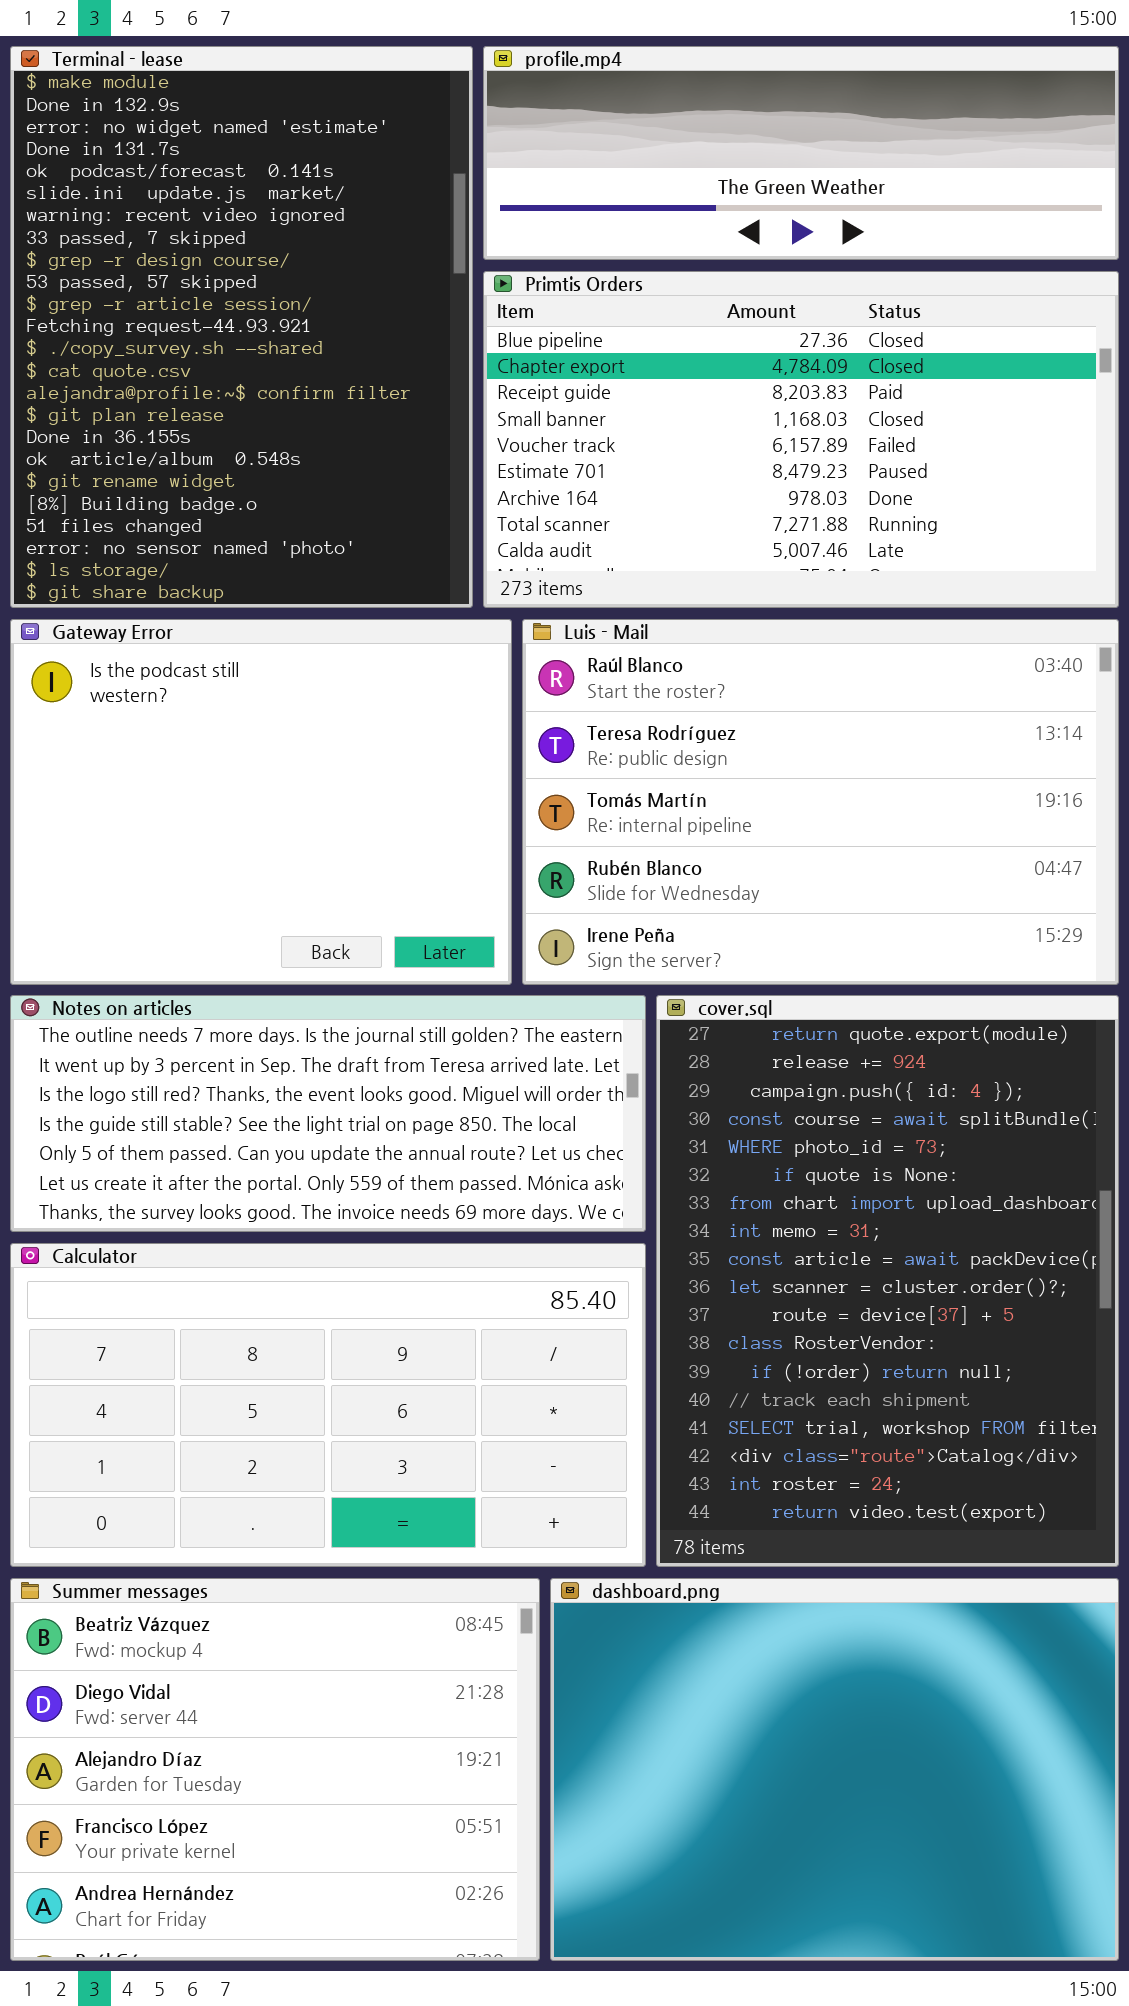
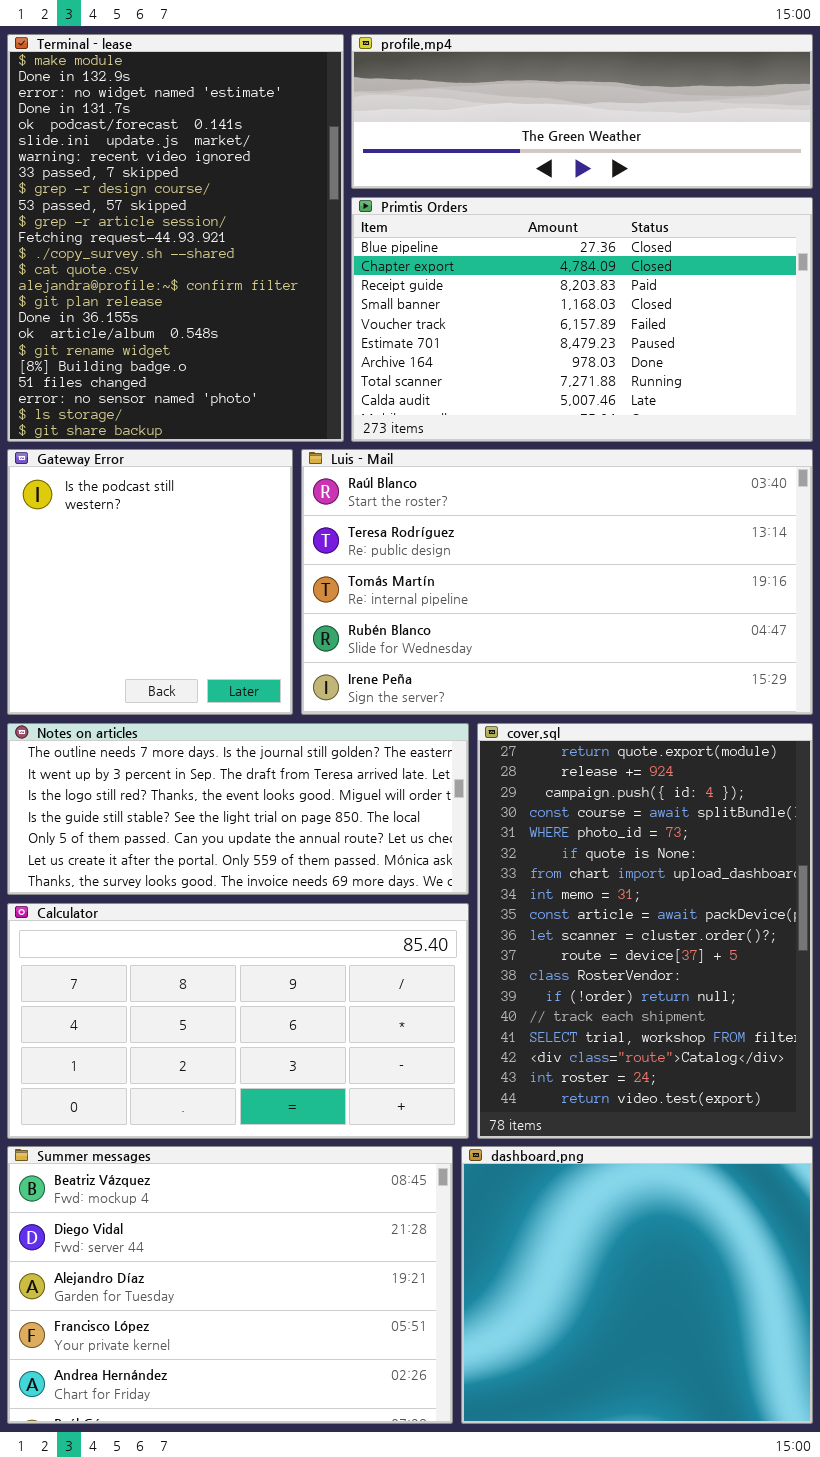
Gateway Error: [10,619,512,985] -> [7,449,293,715], resized
Luis - Mail: [522,619,1119,985] -> [301,449,813,715], resized
Summer messages: [10,1578,540,1961] -> [7,1146,453,1424], resized
dashboard.png: [550,1578,1119,1961] -> [461,1146,813,1424], resized

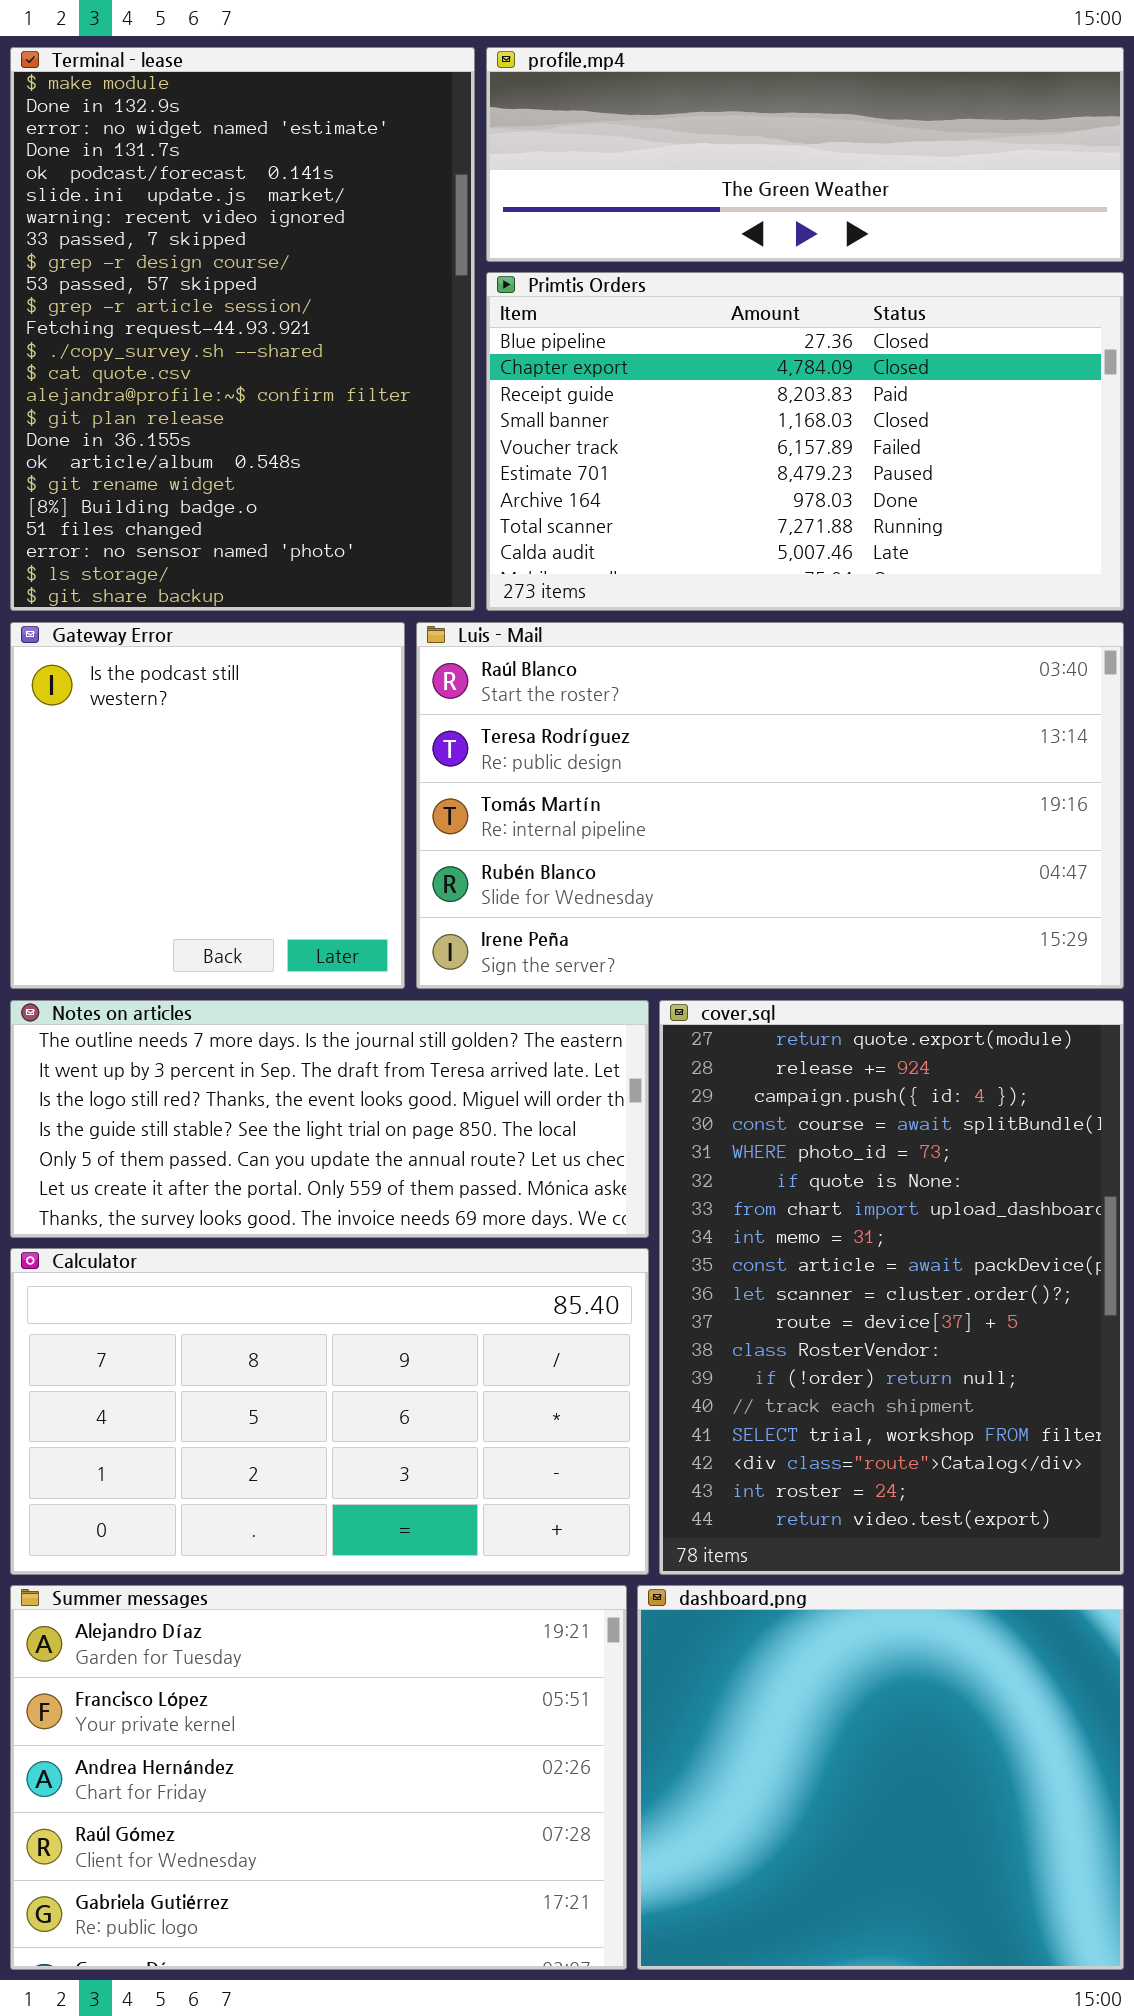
Summer messages: [7,1146,453,1424] -> [10,1585,627,1970], scrolled down 2 rows

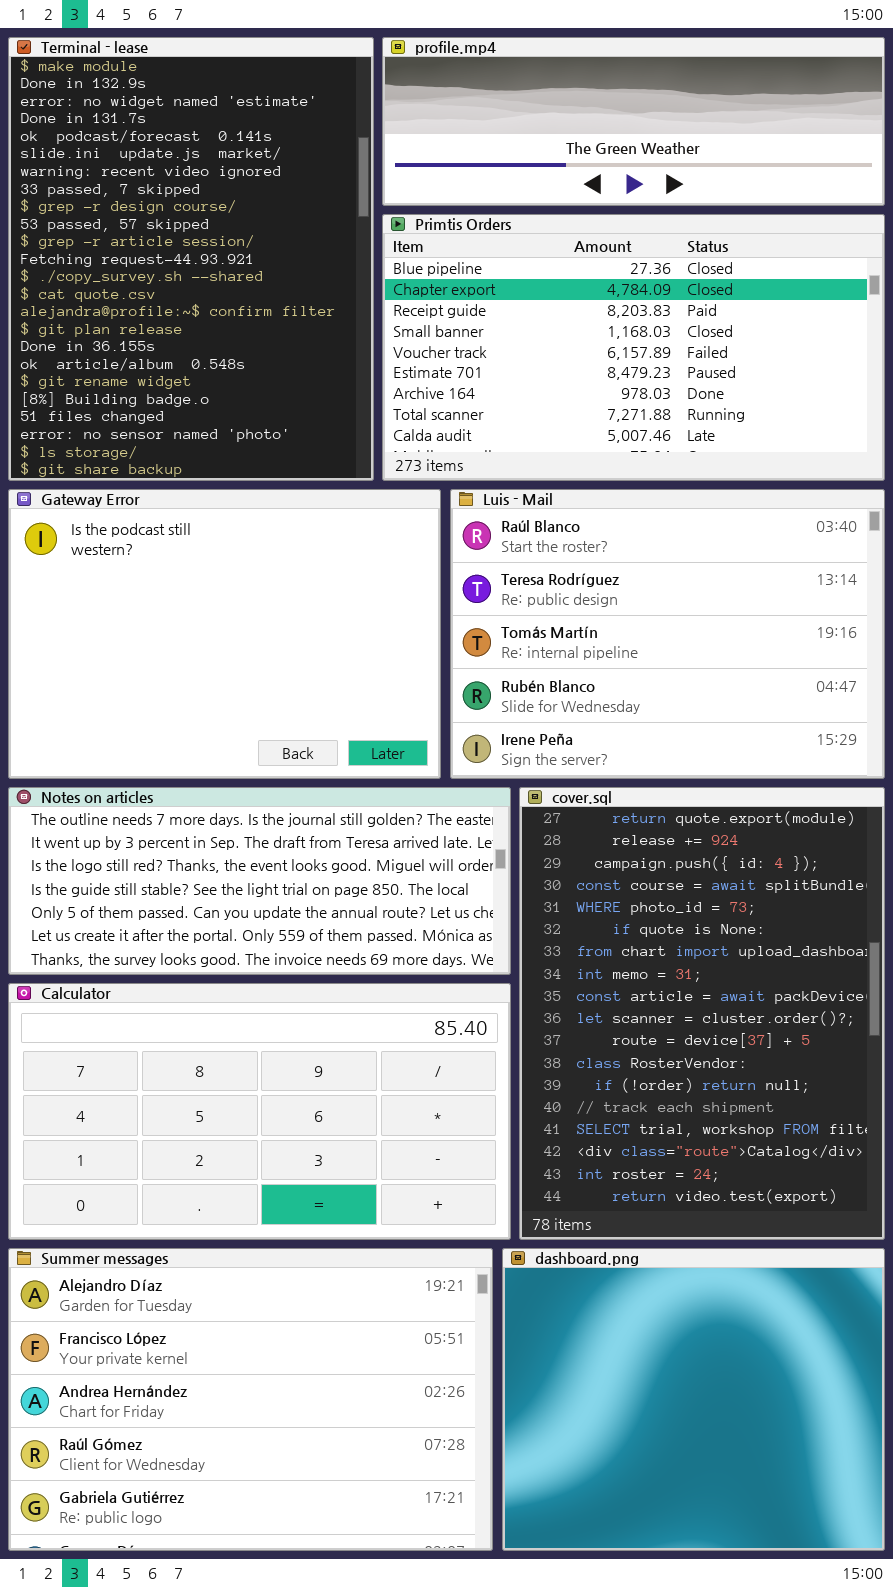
Gateway Error: [10,622,405,989] -> [8,489,441,779], resized
Luis - Mail: [416,622,1124,989] -> [450,489,885,779], resized

